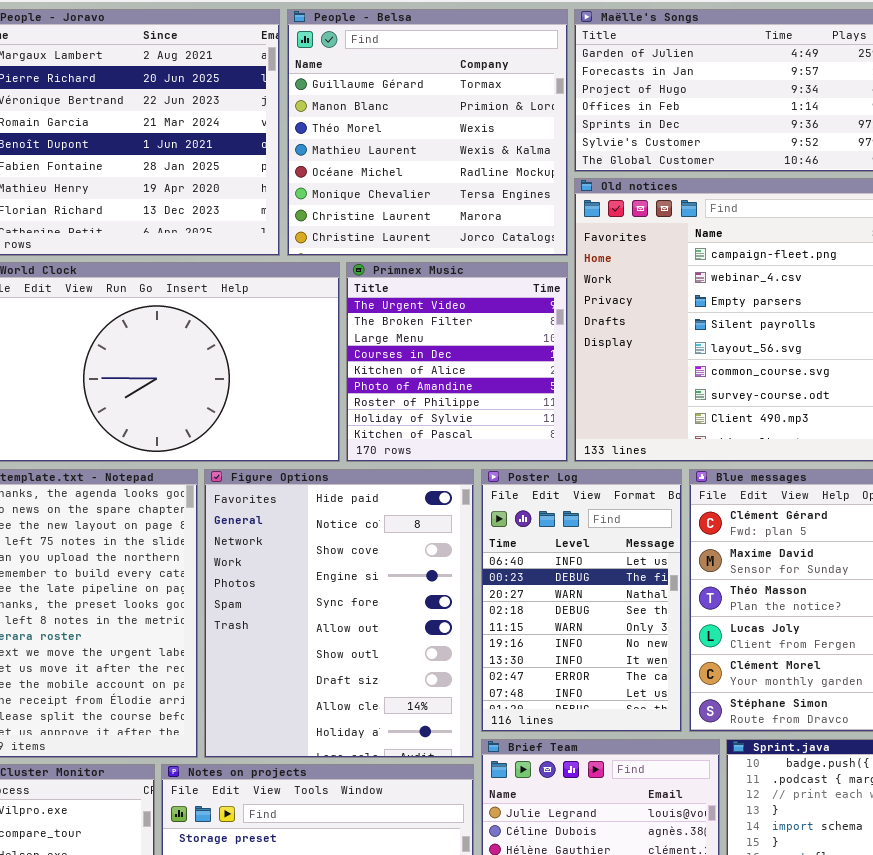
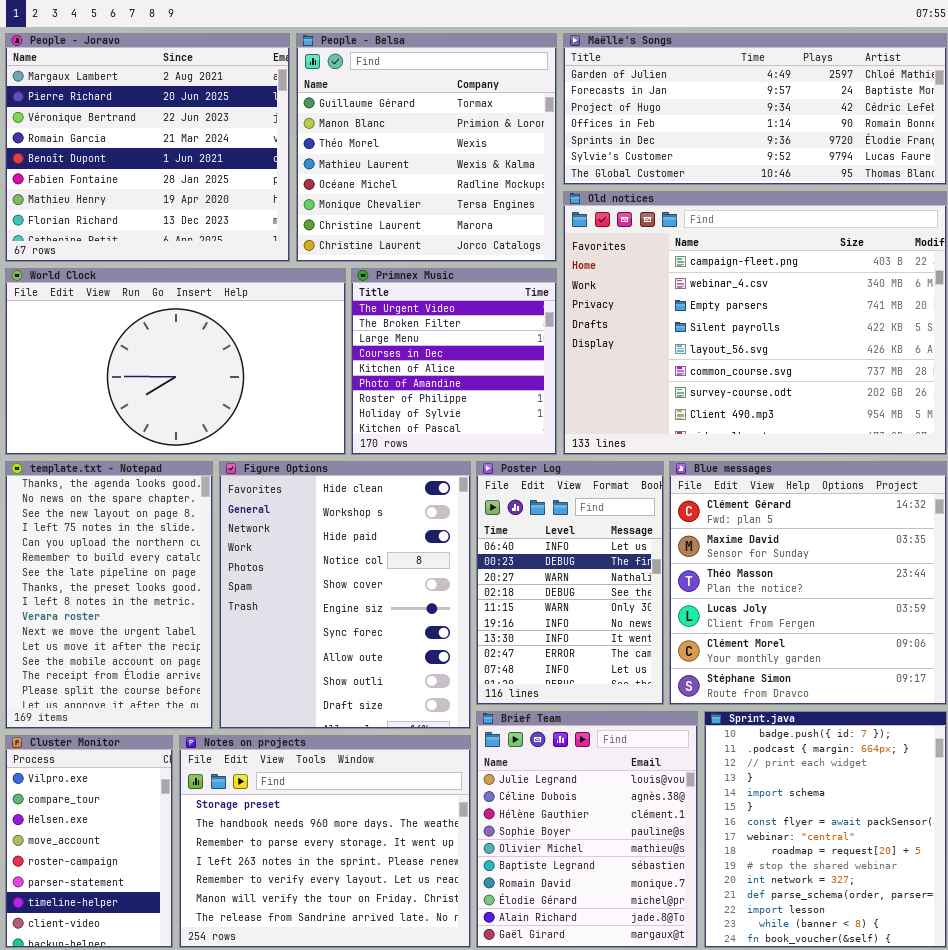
Figure Options: [204,469,474,758] -> [219,461,471,729], scrolled up 2 rows

